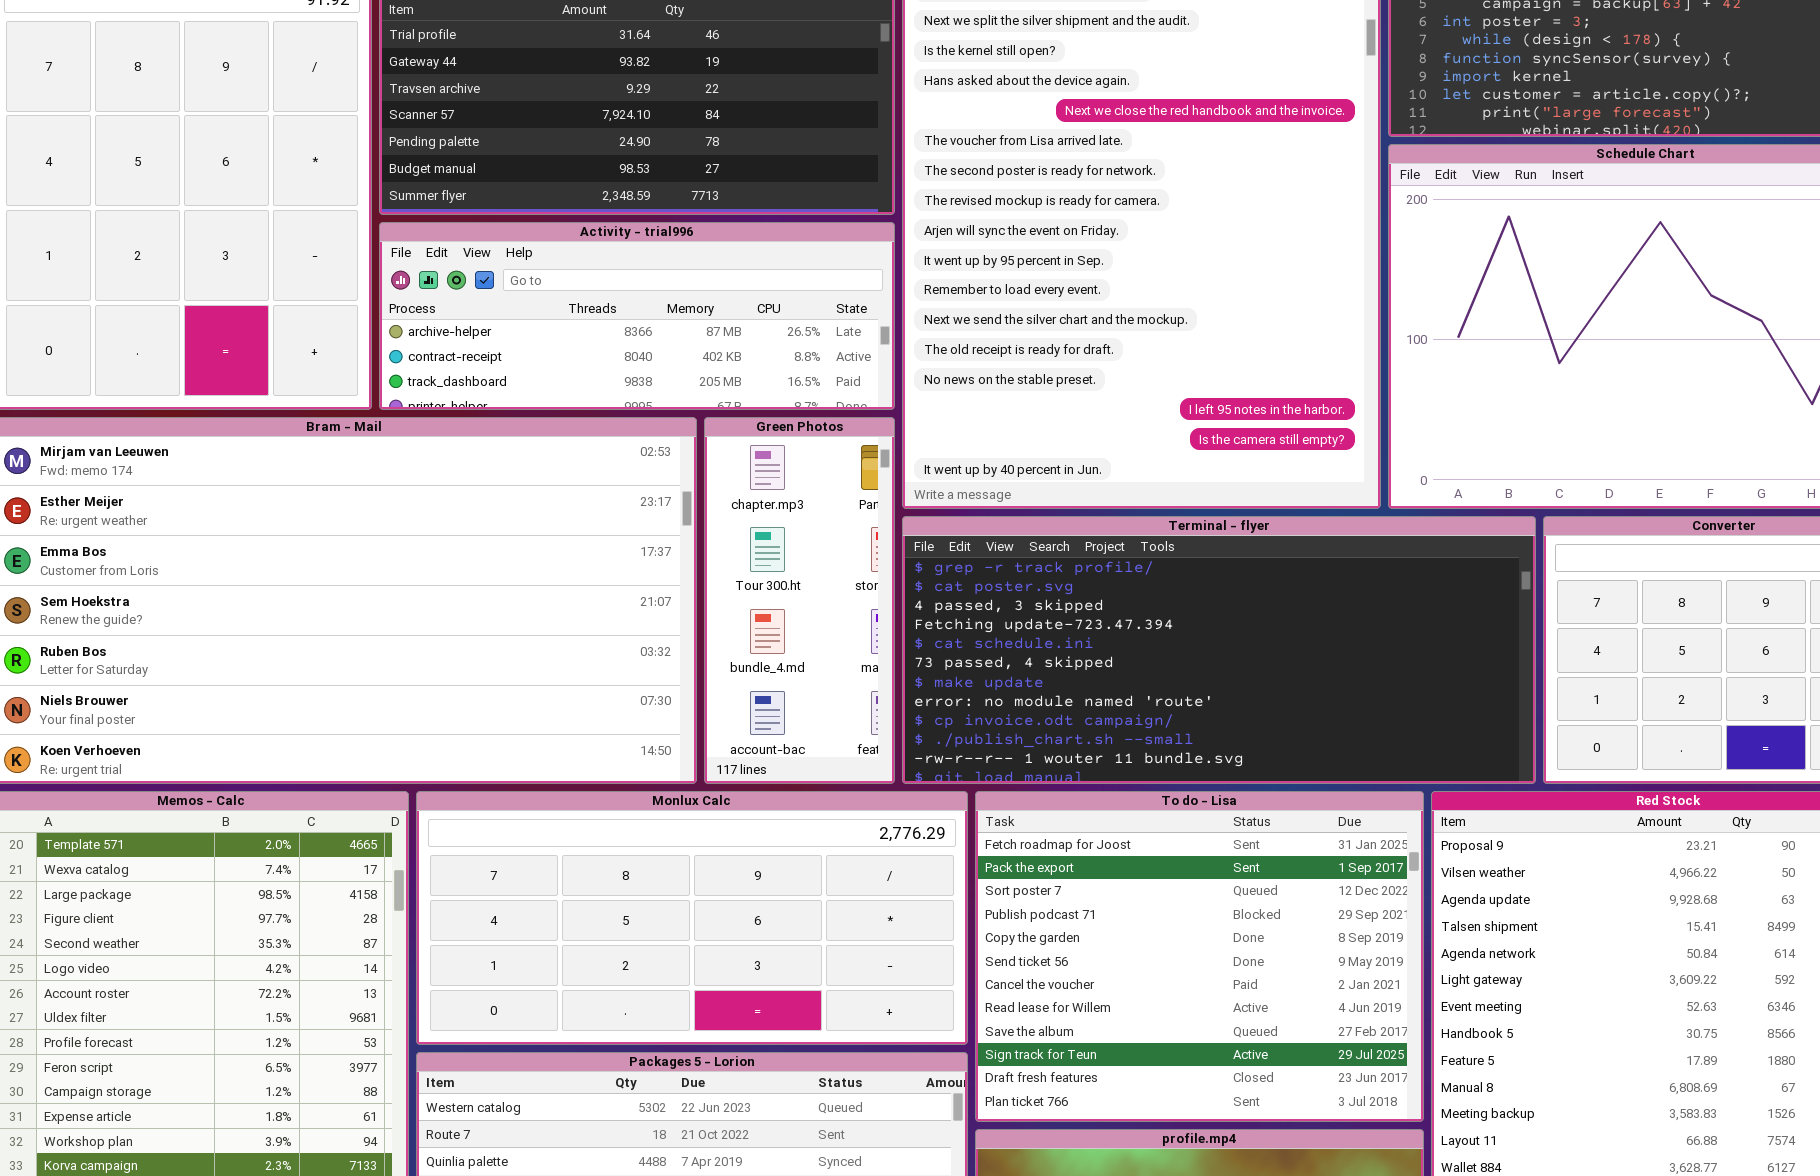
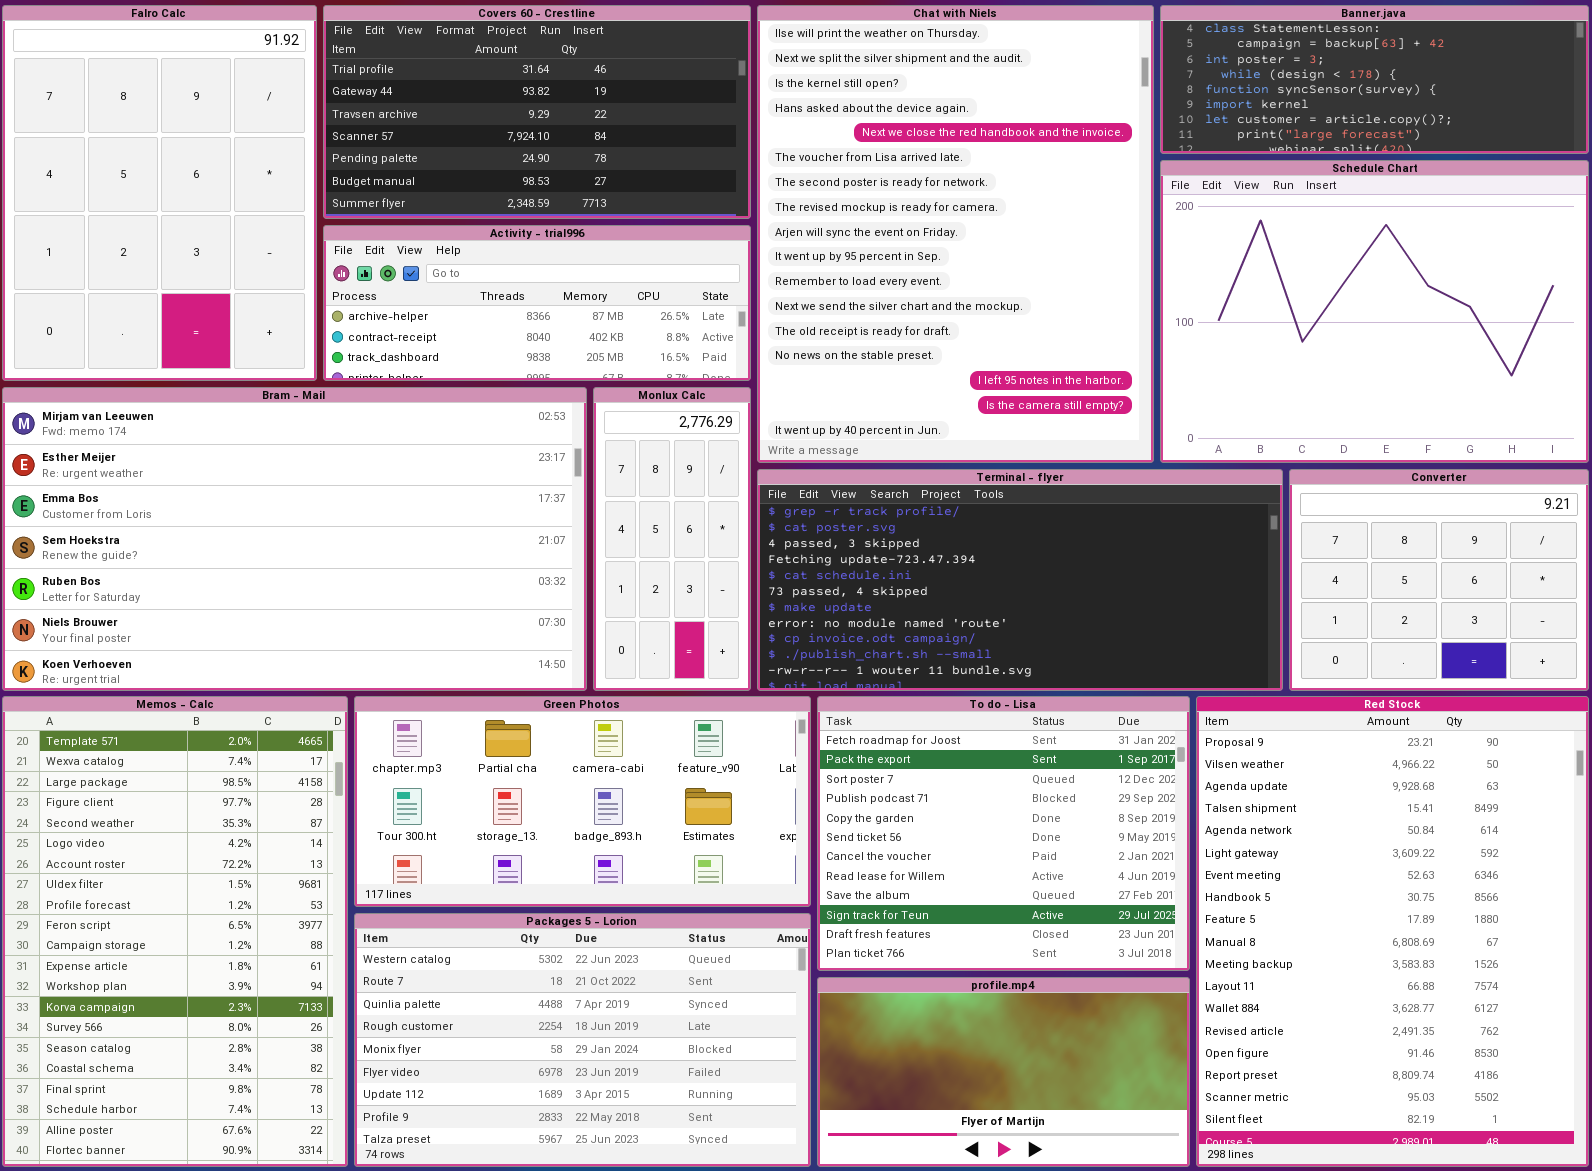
Green Photos: [704,417,895,784] -> [354,696,811,907], moved, resized
Monlux Calc: [416,791,968,1045] -> [593,387,751,691], moved, resized

